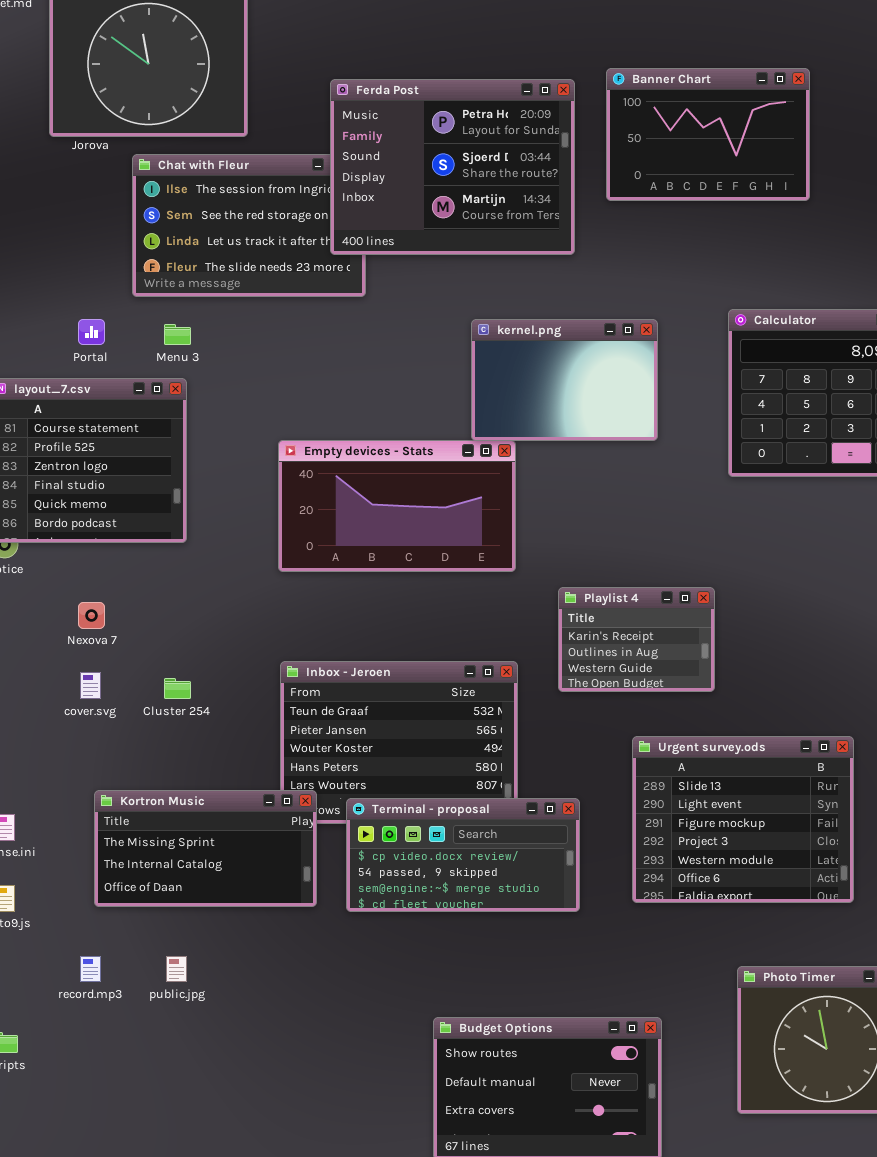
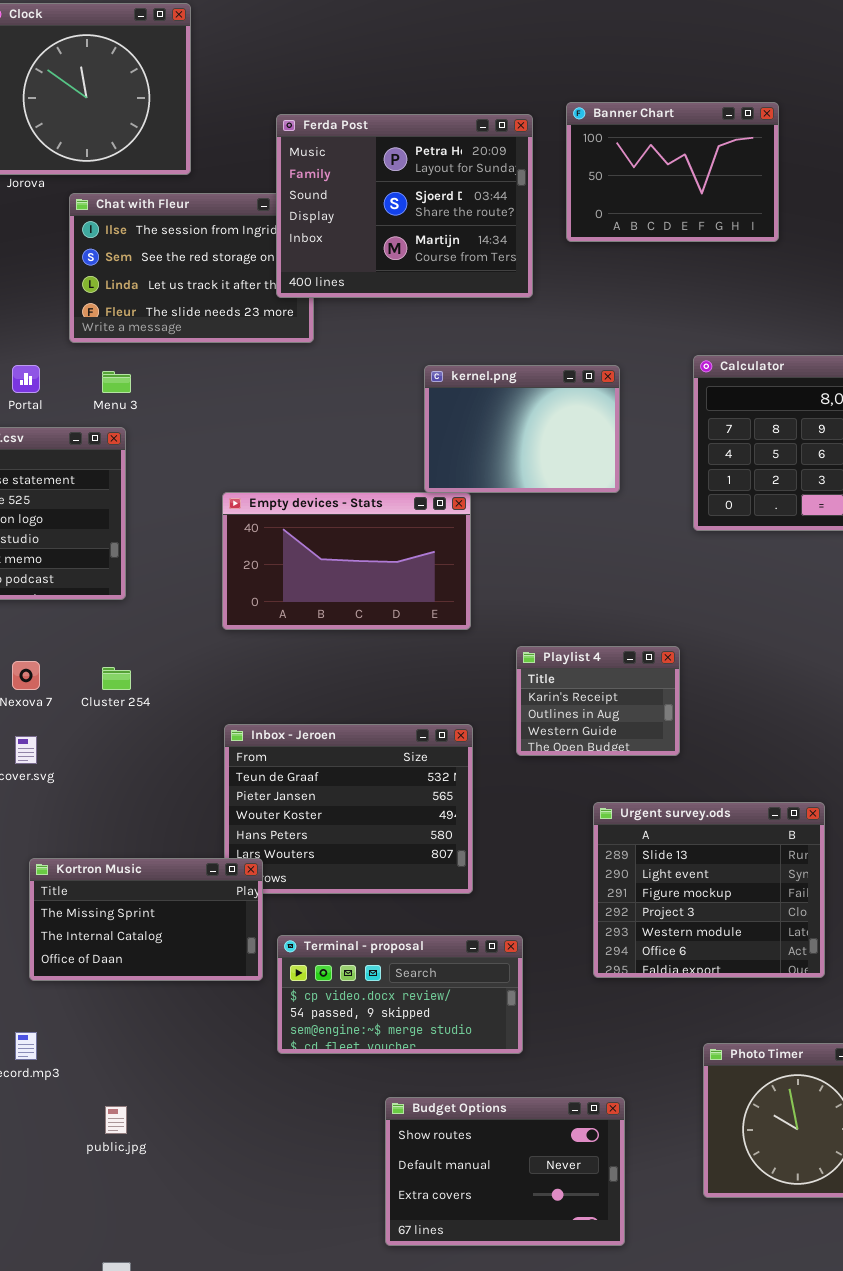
Cluster 254: [164,678,191,699] -> [102,667,131,690], moved
Terminal - proposal: [346,798,580,912] -> [277,935,523,1054], moved
public.jpg: [166,956,187,982] -> [105,1106,127,1134], moved

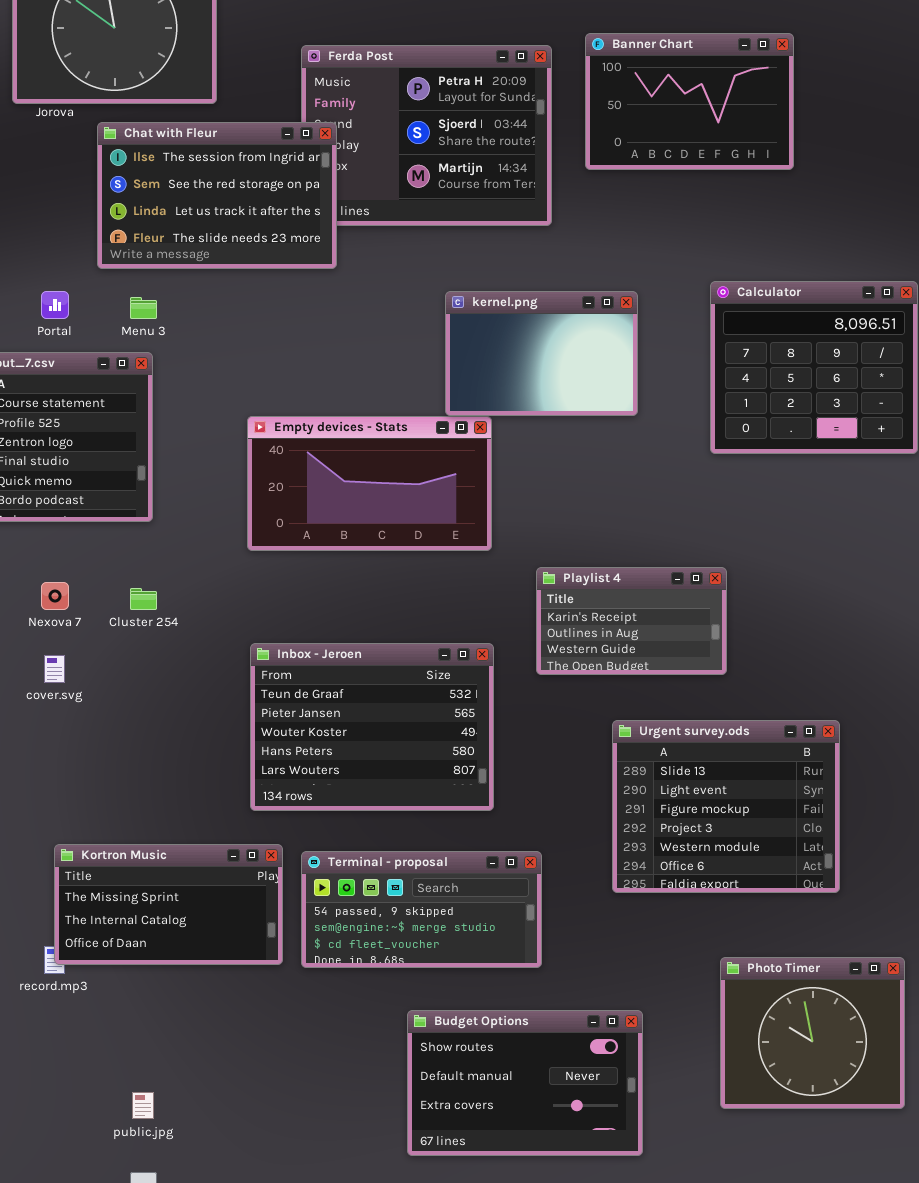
Chat with Fleur: [69,193,314,343] -> [97,122,337,269], raised
Playlist 4: [516,646,680,756] -> [536,567,727,675], resized
Kortron Music: [29,858,263,981] -> [54,844,283,965], moved
Terminal - proposal: [277,935,523,1054] -> [301,851,542,968], scrolled down 1 row
public.jpg: [105,1106,127,1134] -> [132,1092,154,1119], moved

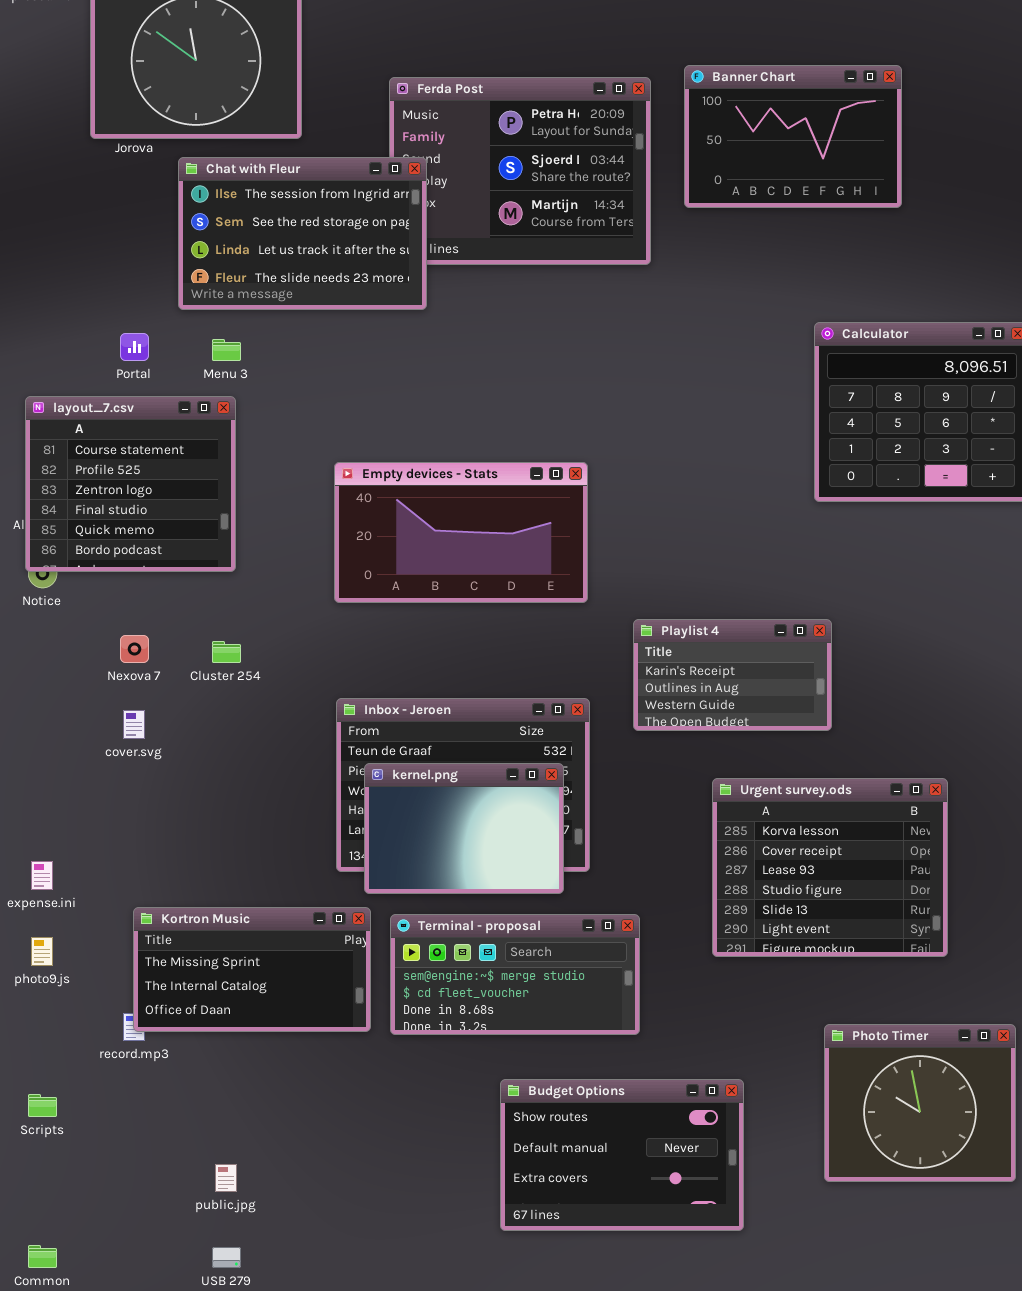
kernel.png: [445,291,638,416] -> [364,763,564,894], moved
Urgent survey.ods: [612,720,840,893] -> [712,778,948,957], scrolled up 4 rows
Terminal - proposal: [301,851,542,968] -> [390,914,640,1035], scrolled down 1 row

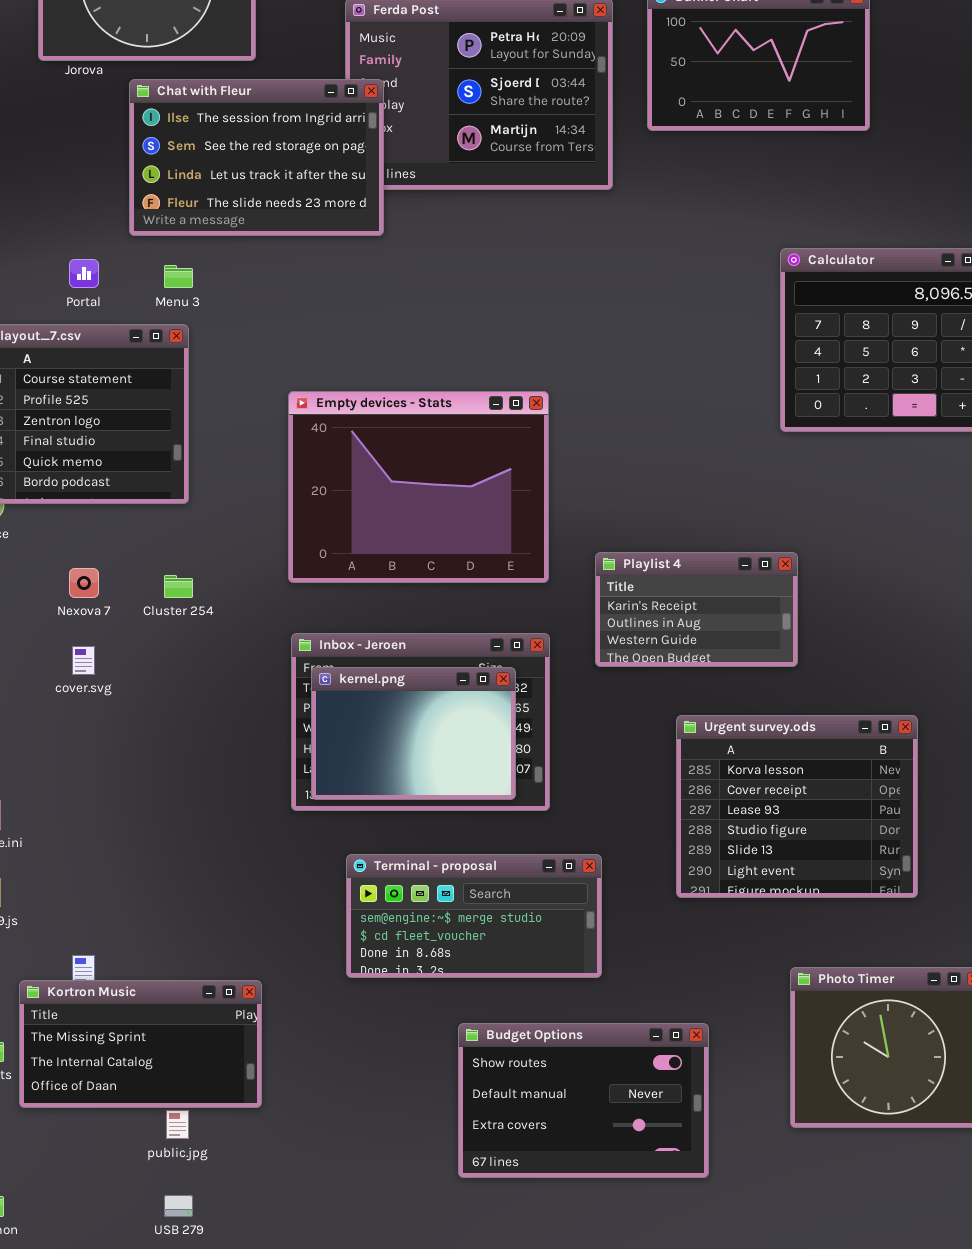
Empty devices - Stats: [334,462,588,603] -> [288,391,549,583], resized
kernel.png: [364,763,564,894] -> [311,667,516,800], moved
Kortron Music: [133,907,371,1032] -> [19,980,262,1108], moved

